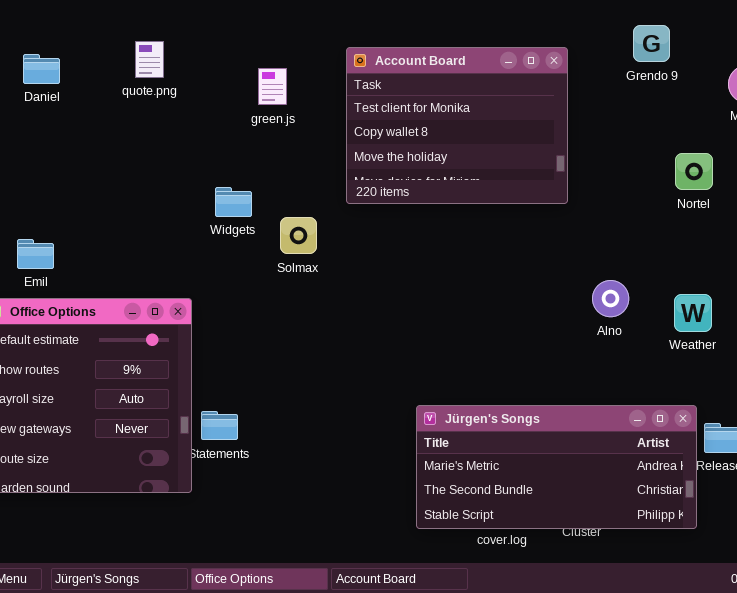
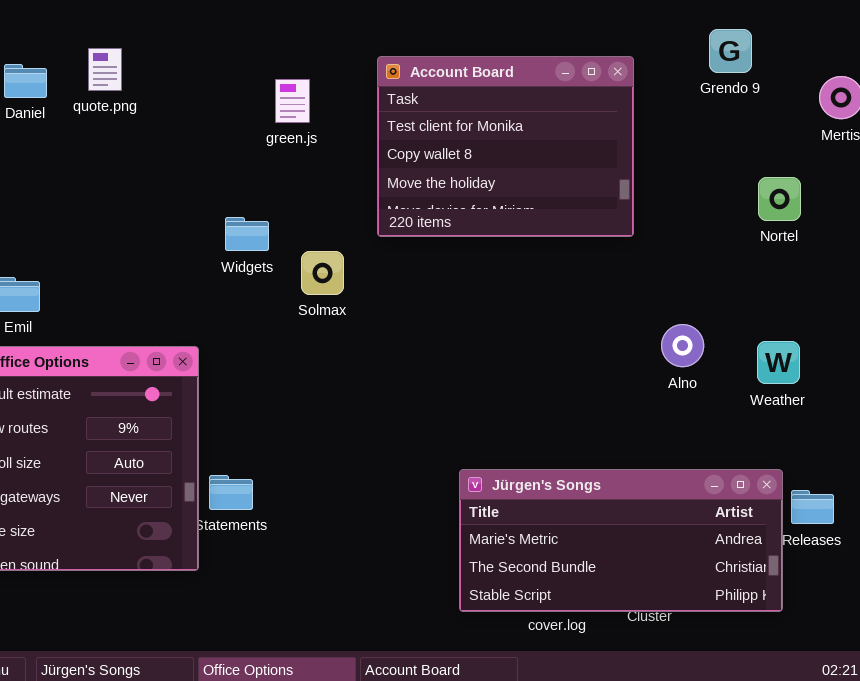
quote.png: [135,41,164,78] -> [88,48,122,91], moved

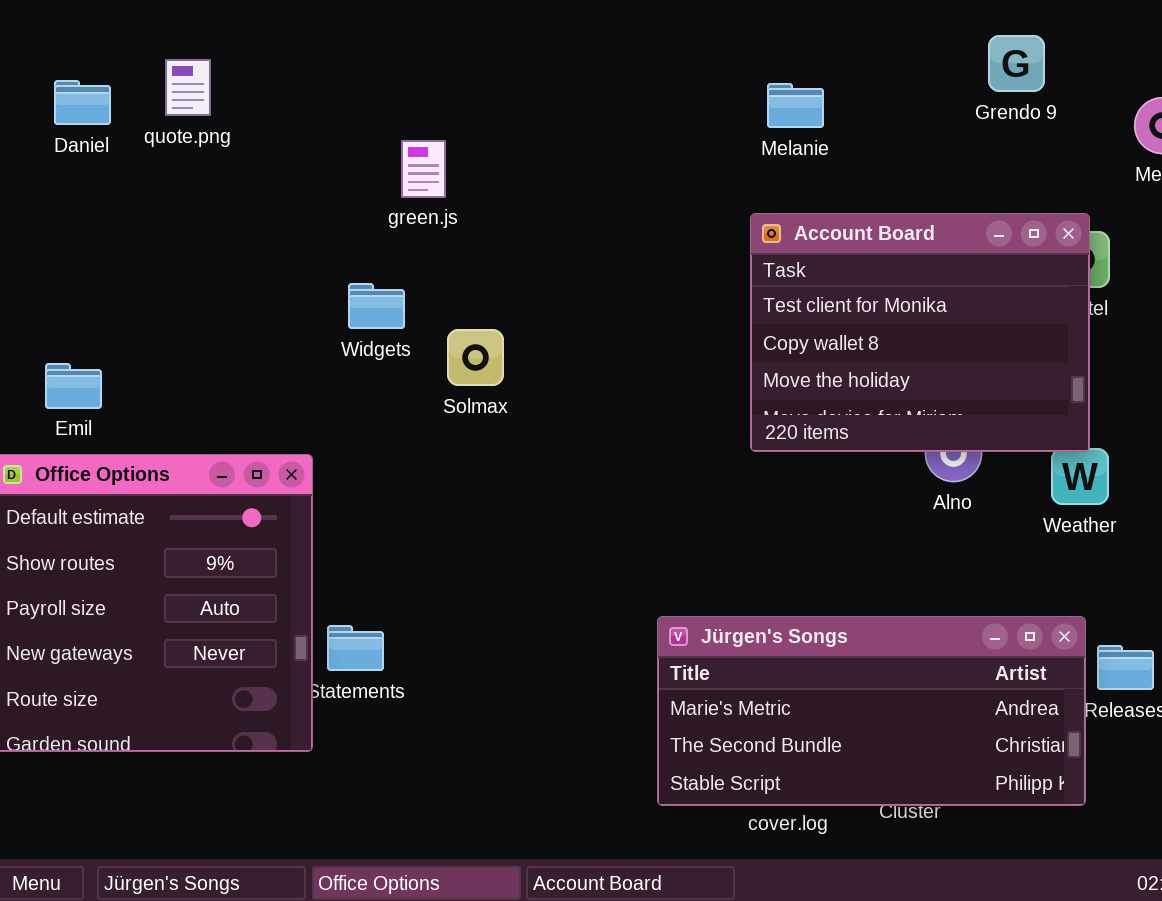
Account Board: [377,56,634,237] -> [750,213,1090,452], moved
green.js: [275,79,310,123] -> [401,140,446,198], moved

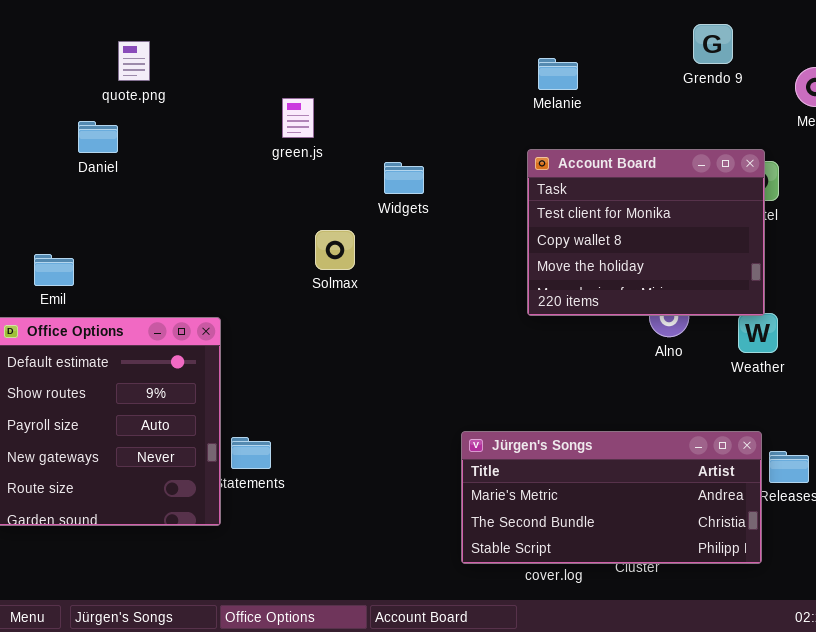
Daniel: [54,80,111,125] -> [78,121,118,153], moved
Widgets: [348,283,405,329] -> [384,162,424,194], moved

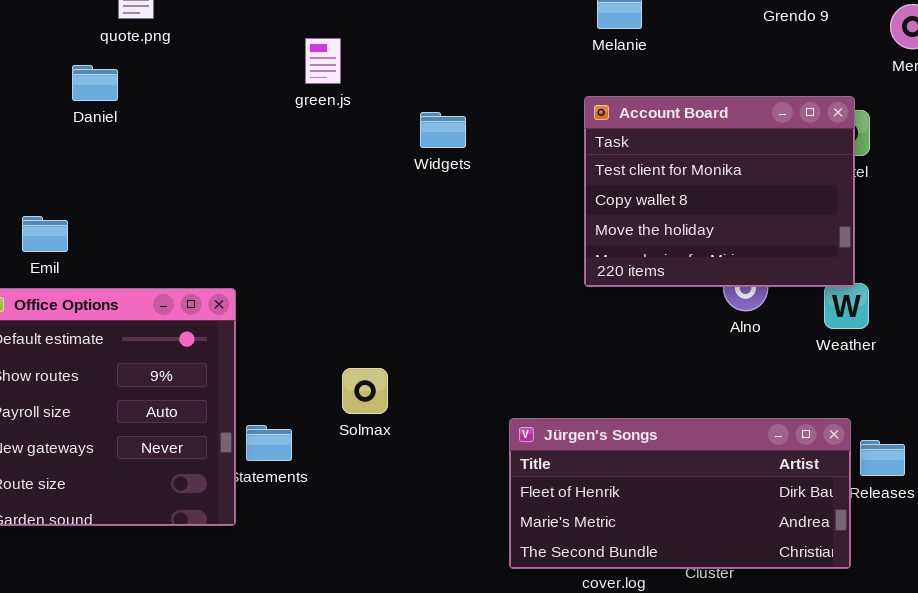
Solmax: [315,230,355,270] -> [342,368,388,414], moved
Jürgen's Songs: [461,431,762,564] -> [509,418,851,569], scrolled up 1 row

